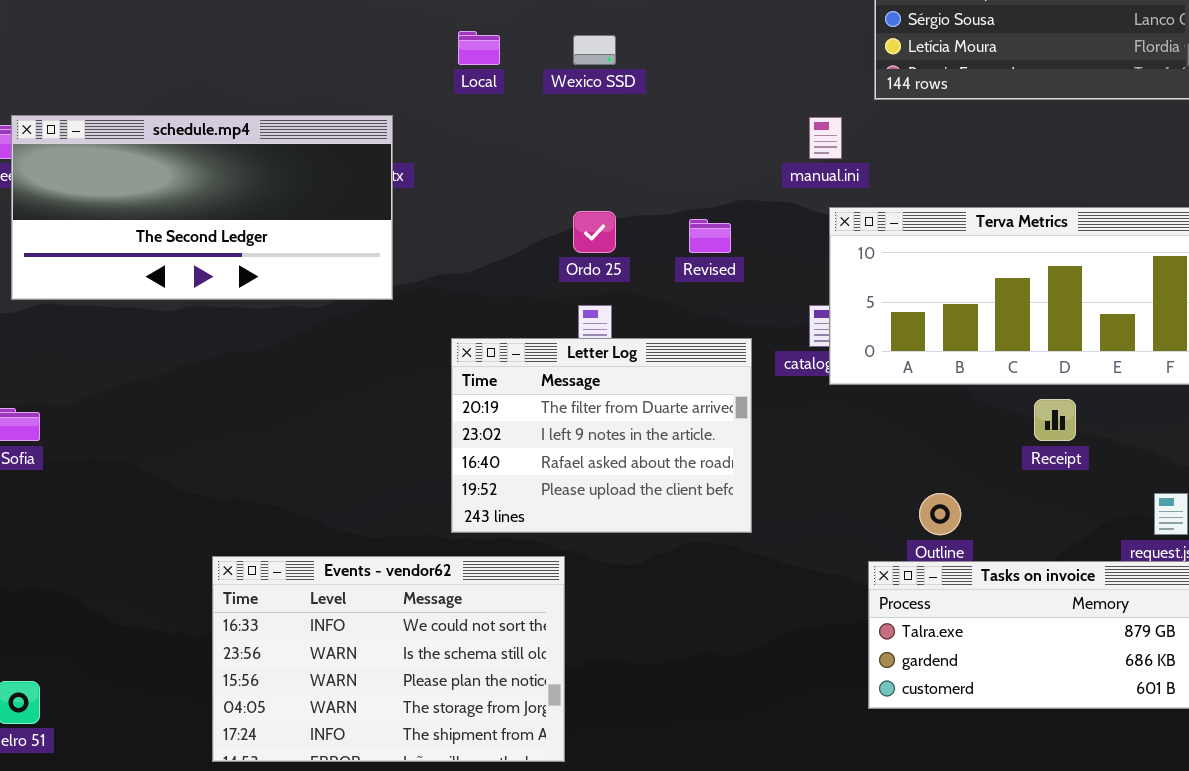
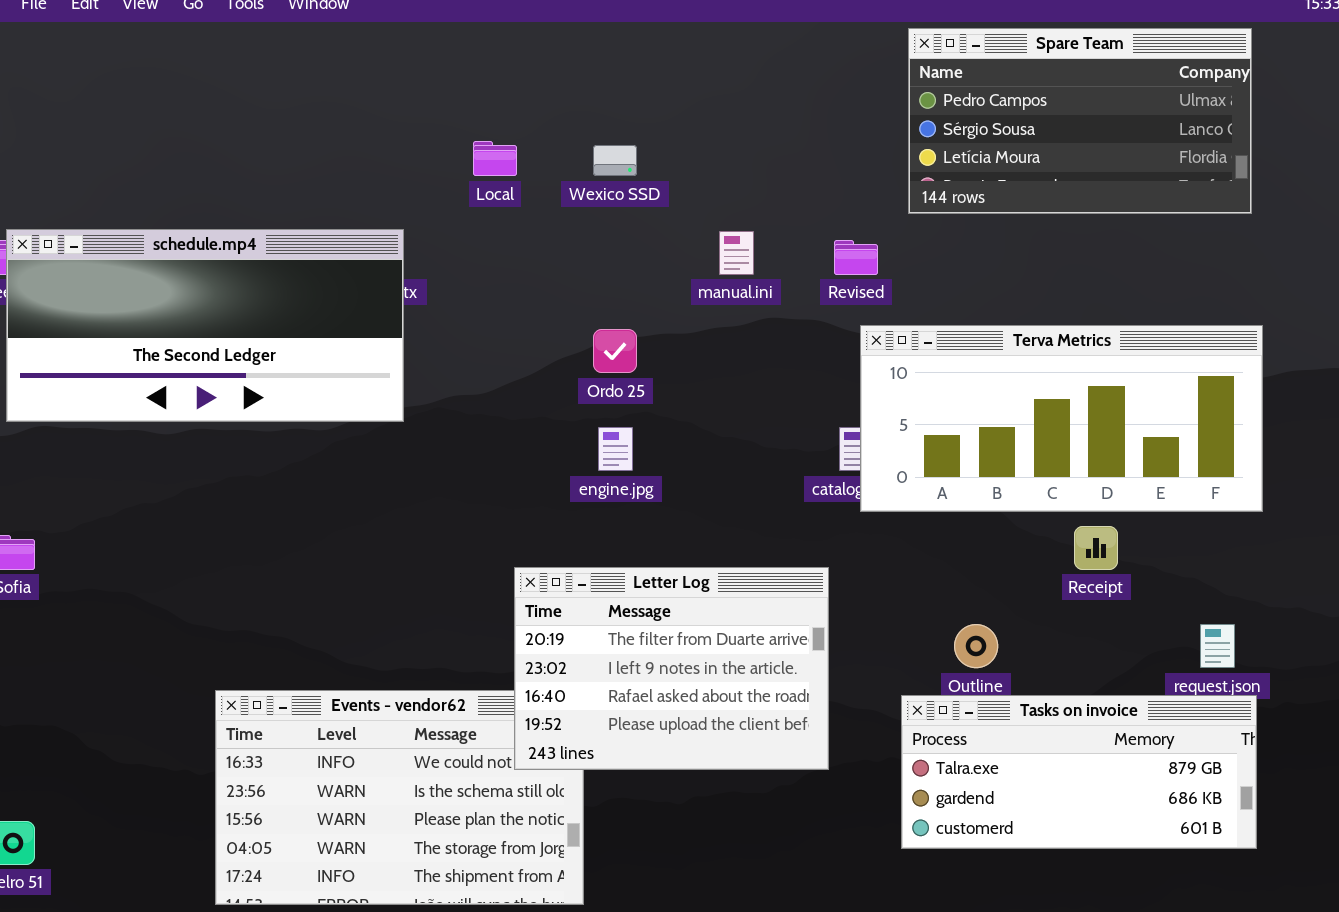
manual.ini: [809,117,842,159] -> [719,231,754,275], moved
Revised: [689,219,731,253] -> [834,240,878,275], moved
Letter Log: [451,338,752,533] -> [514,567,829,770], moved

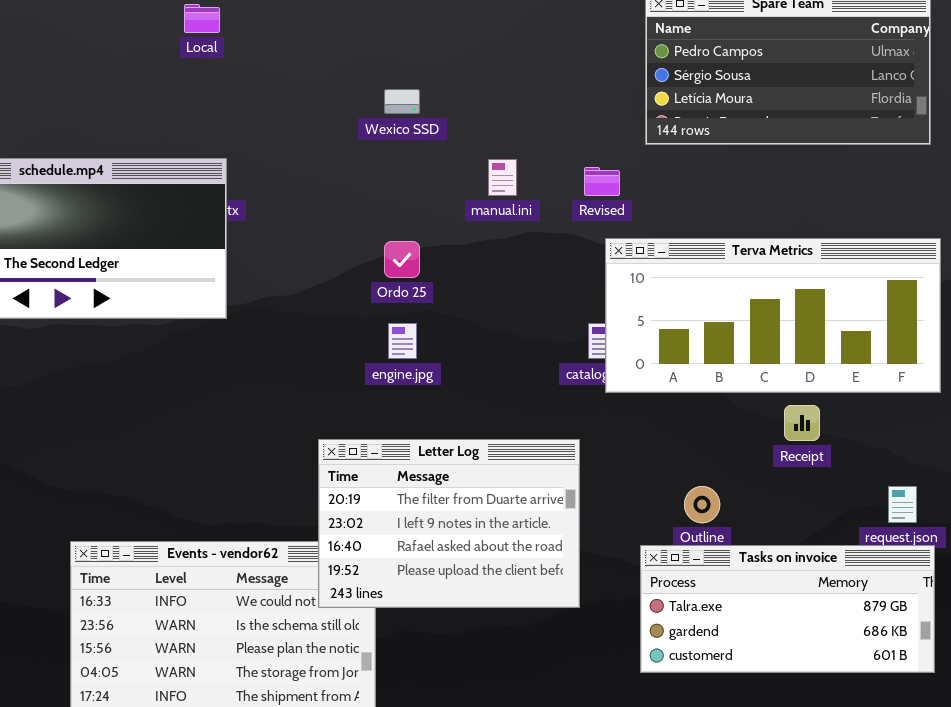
Local: [473,141,517,176] -> [184,4,220,33], moved

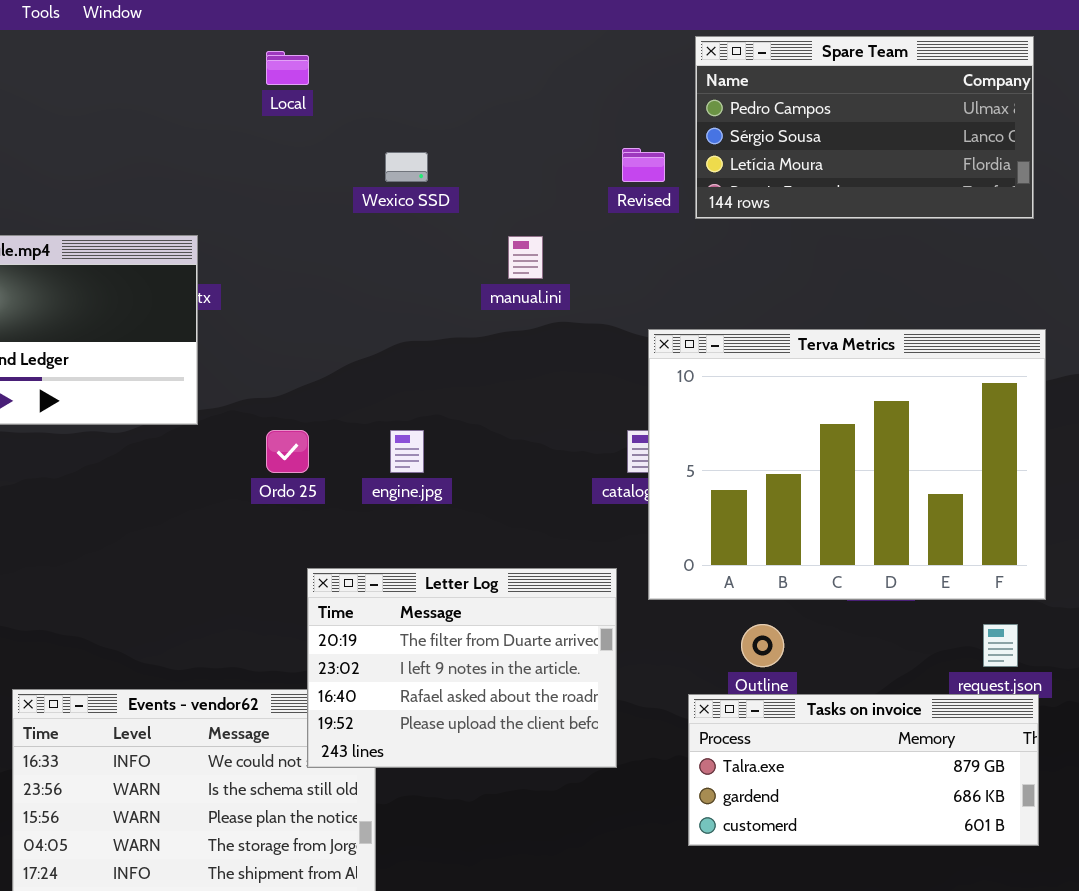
Local: [184,4,220,33] -> [266,51,309,85], moved
Revised: [584,167,620,196] -> [622,148,665,182], moved
Terva Metrics: [605,238,941,393] -> [648,329,1046,600], resized
Ordo 25: [384,241,420,278] -> [266,430,309,473], moved

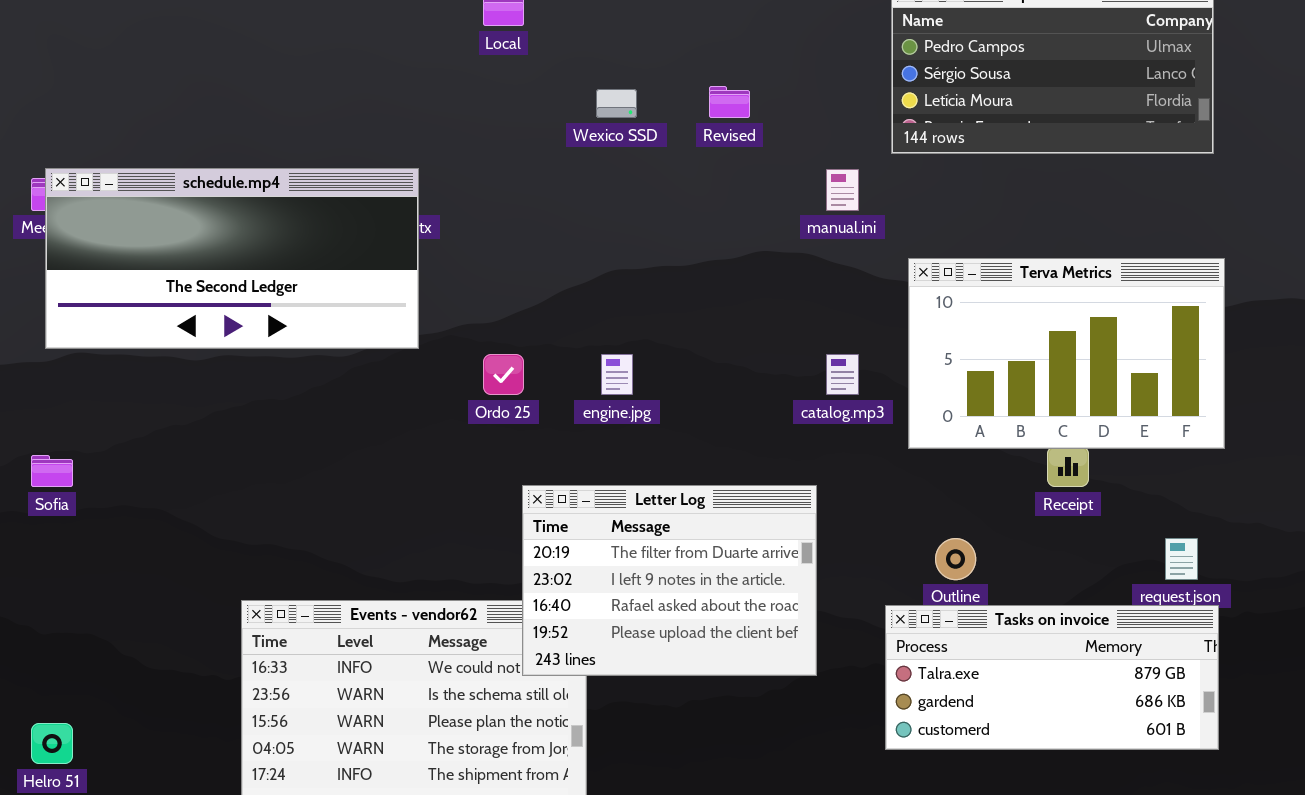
Revised: [622,148,665,182] -> [709,86,750,118], moved
manual.ini: [508,236,543,279] -> [826,169,859,211], moved
Terva Metrics: [648,329,1046,600] -> [908,258,1225,449], resized

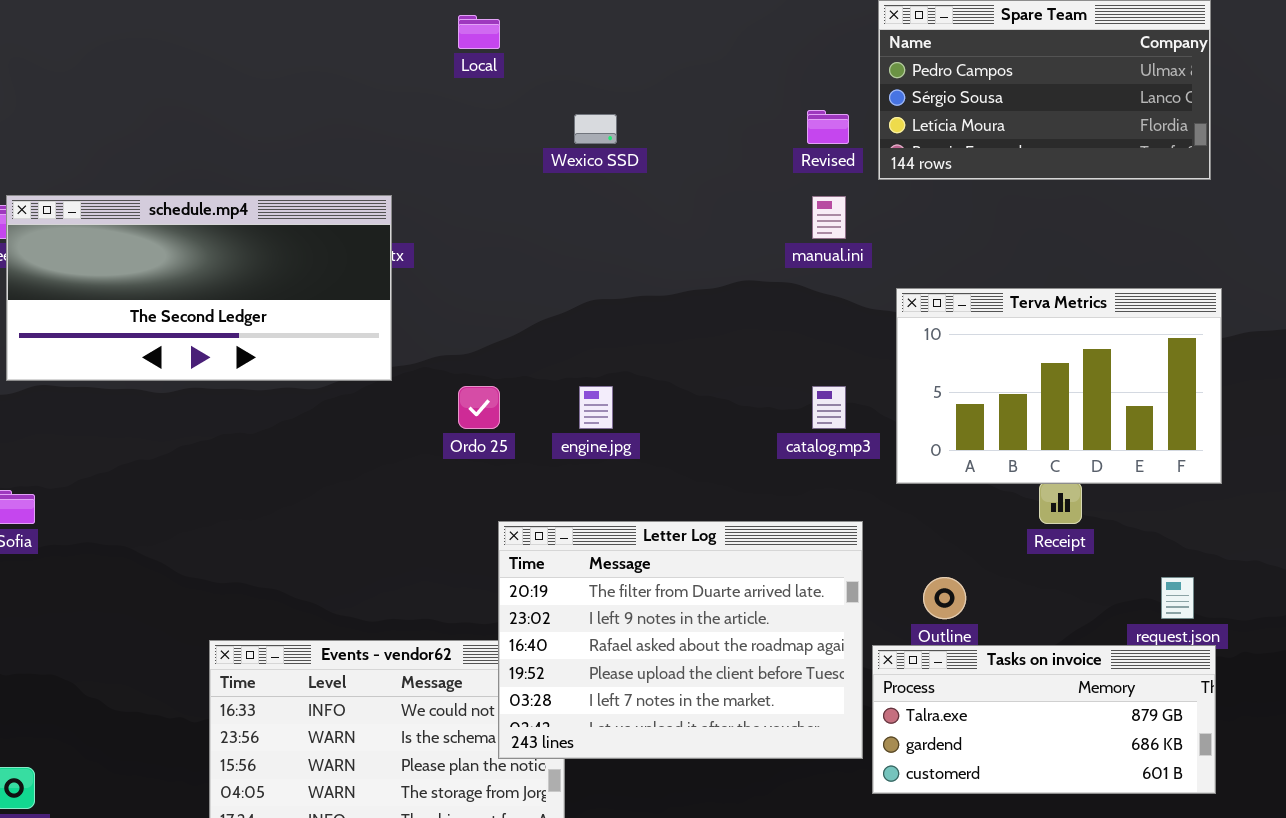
Revised: [709,86,750,118] -> [807,110,849,144], moved
Letter Log: [522,485,817,676] -> [498,521,863,759], resized

